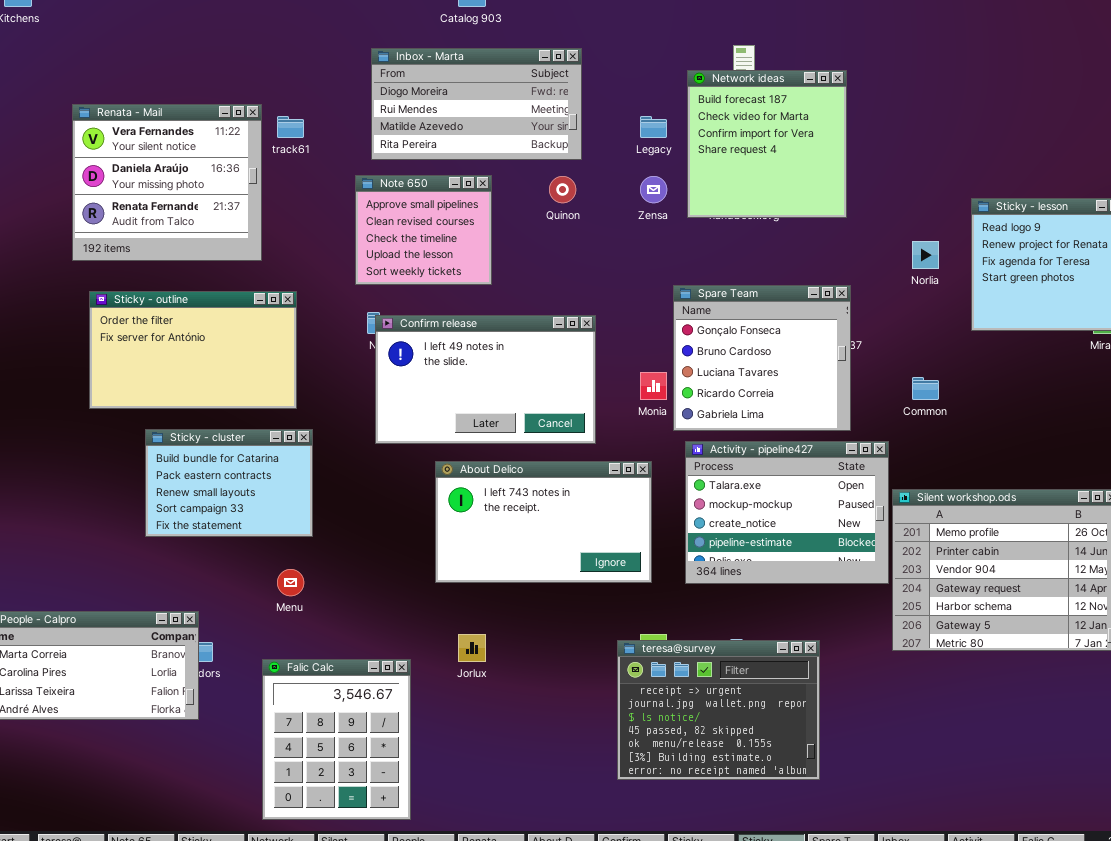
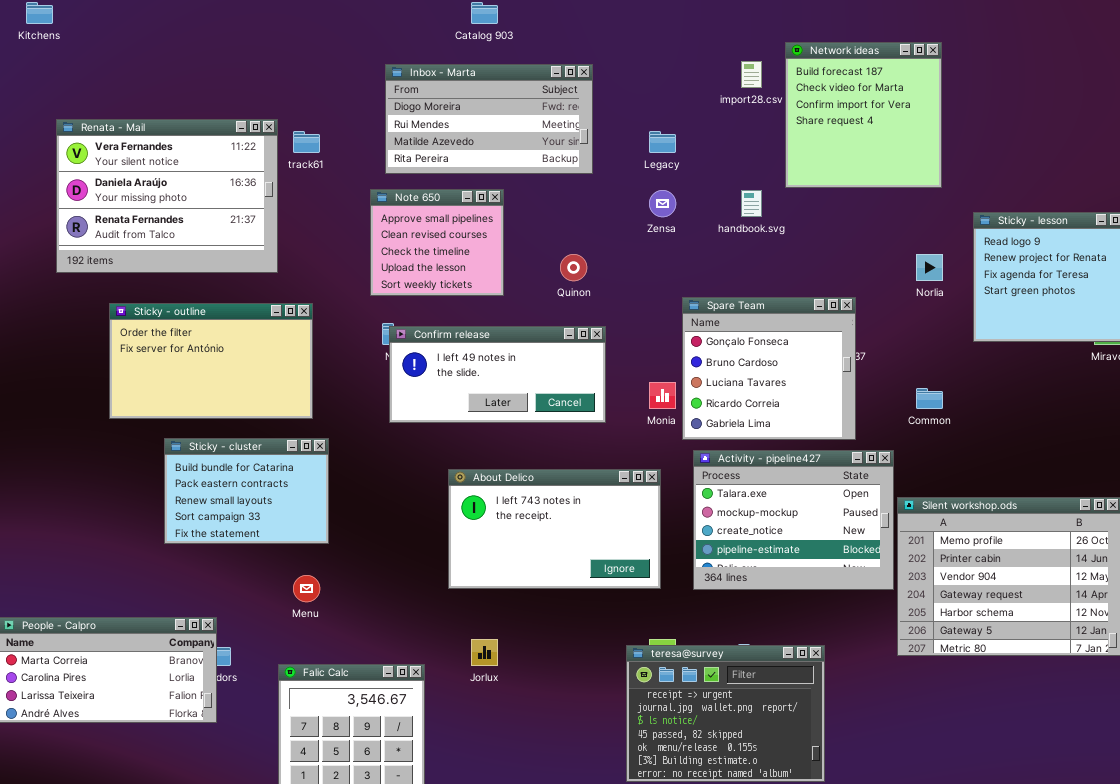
Network ideas: [687,70,847,218] -> [785,42,942,188], moved
Renata - Mail: [72,104,262,261] -> [56,119,278,273], resized
Quinon: [549,176,576,203] -> [560,254,587,281], moved
Confirm release: [375,315,596,444] -> [389,326,606,423], resized

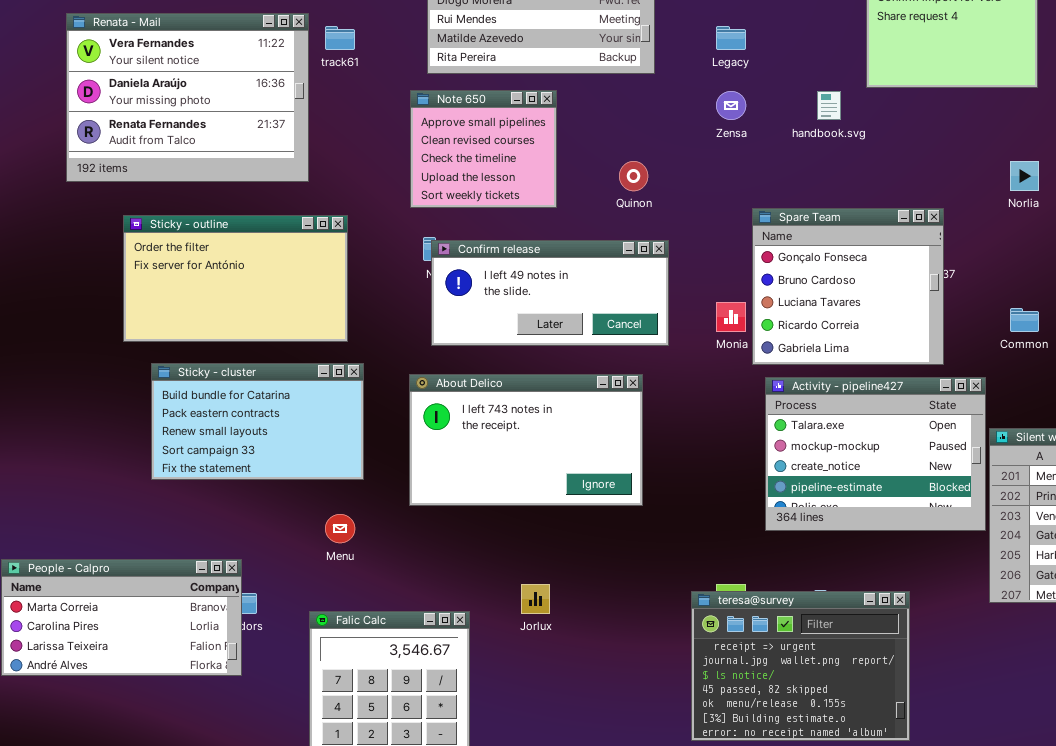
Sticky - cluster: [164,438,329,544] -> [151,363,364,480], resized
About Delico: [448,469,661,589] -> [409,374,643,506], moved

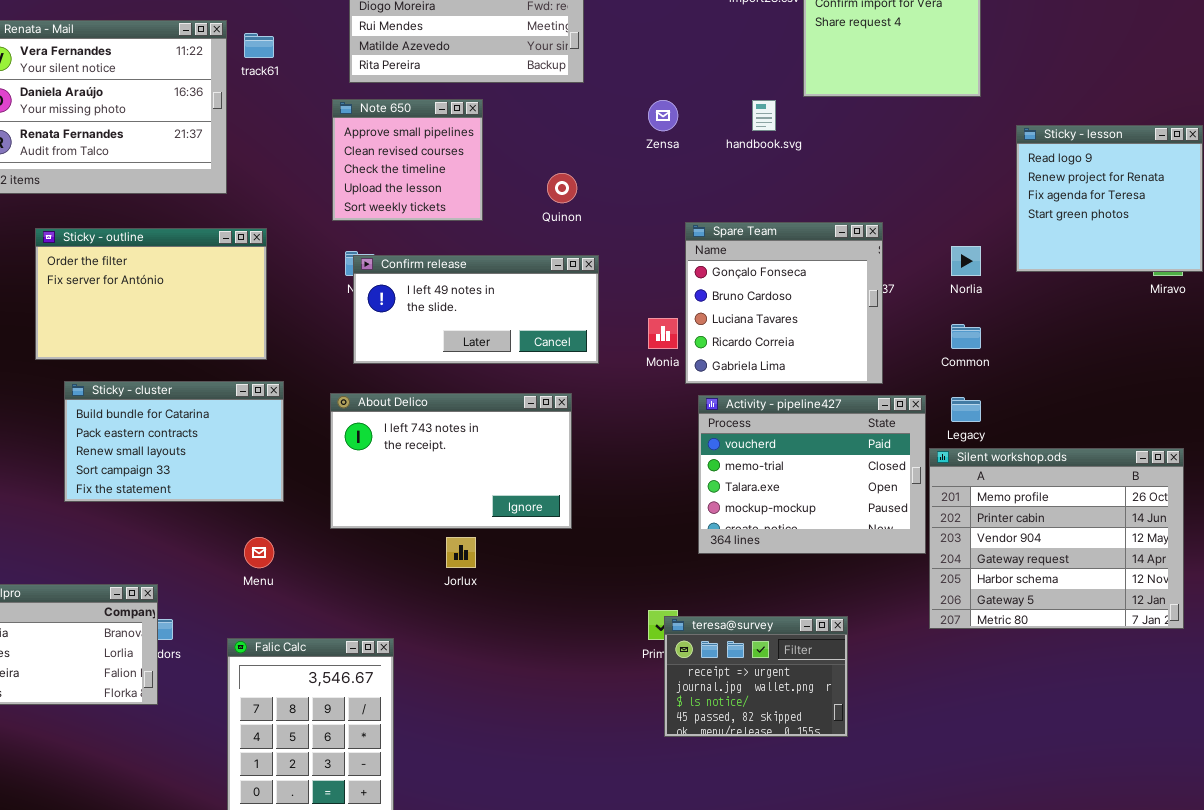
Legacy: [716,26,746,50] -> [951,397,981,422], moved
Norlia: [1010,161,1039,191] -> [951,246,981,276], moved
Activity - pipeline427: [765,377,986,531] -> [698,395,926,554], scrolled up 2 rows
Jorlux: [521,584,550,614] -> [446,537,476,568], moved
teresa@survey: [691,591,910,741] -> [664,616,848,737], resized

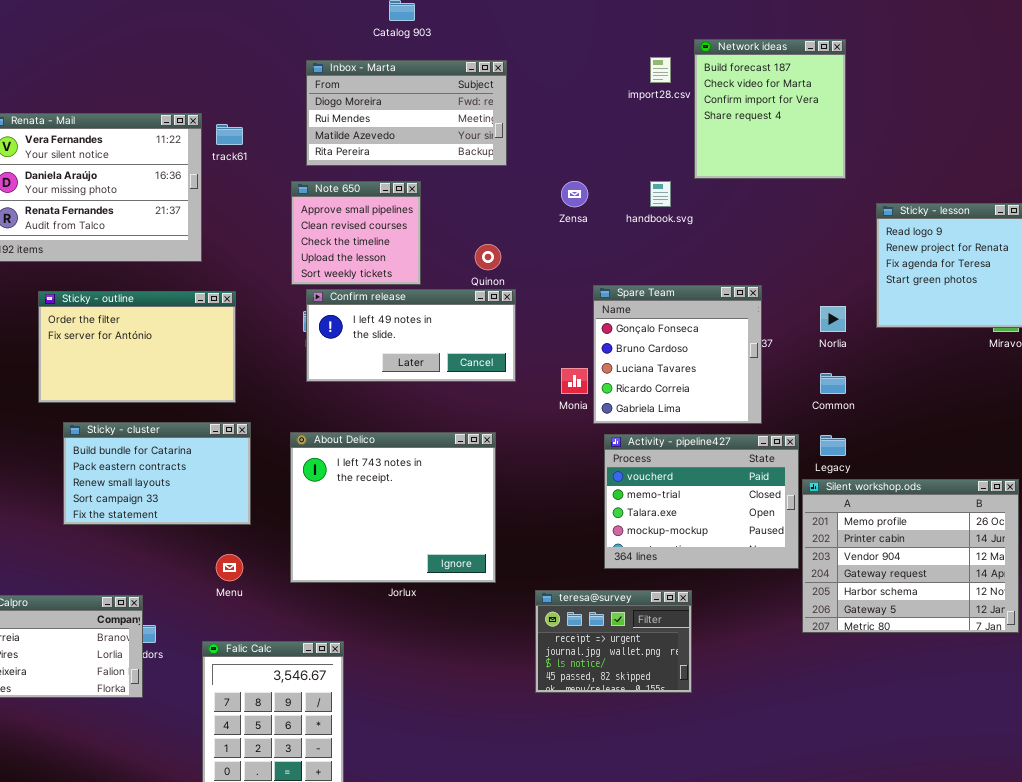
Confirm release: [353,255,599,364] -> [306,289,516,382], moved
About Delico: [330,393,572,529] -> [290,432,496,583], resized
teresa@survey: [664,616,848,737] -> [535,590,692,693], moved

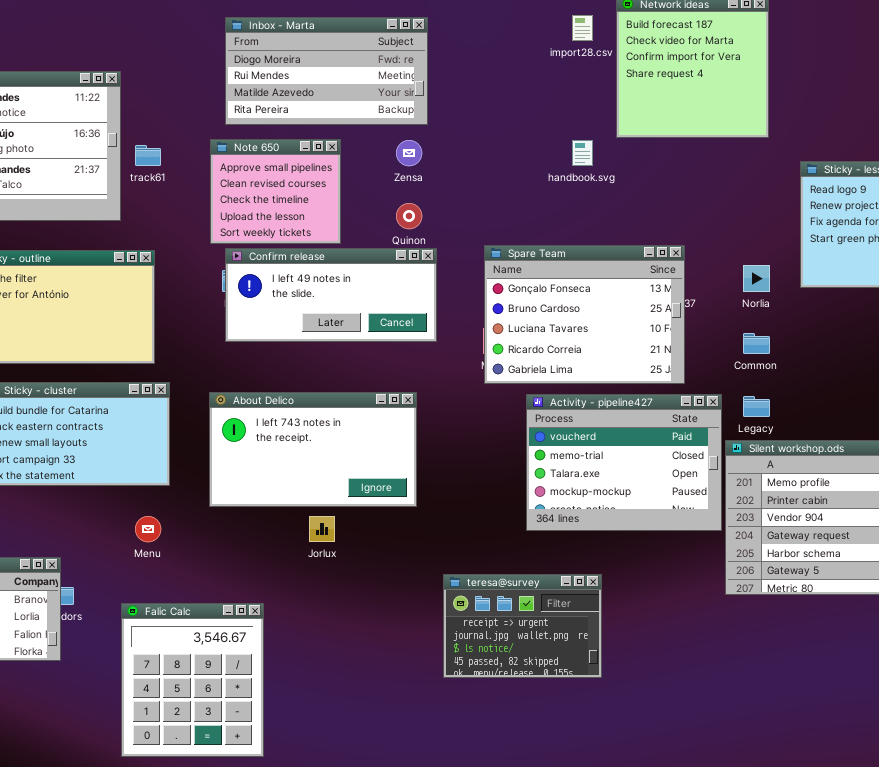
track61: [216,124,243,145] -> [135,145,161,166], moved
Zensa: [561,181,588,207] -> [396,140,422,166], moved
Spare Team: [593,285,762,424] -> [484,245,685,384], resized
About Delico: [290,432,496,583] -> [209,392,417,507], resized
teresa@survey: [535,590,692,693] -> [443,574,602,678], moved

